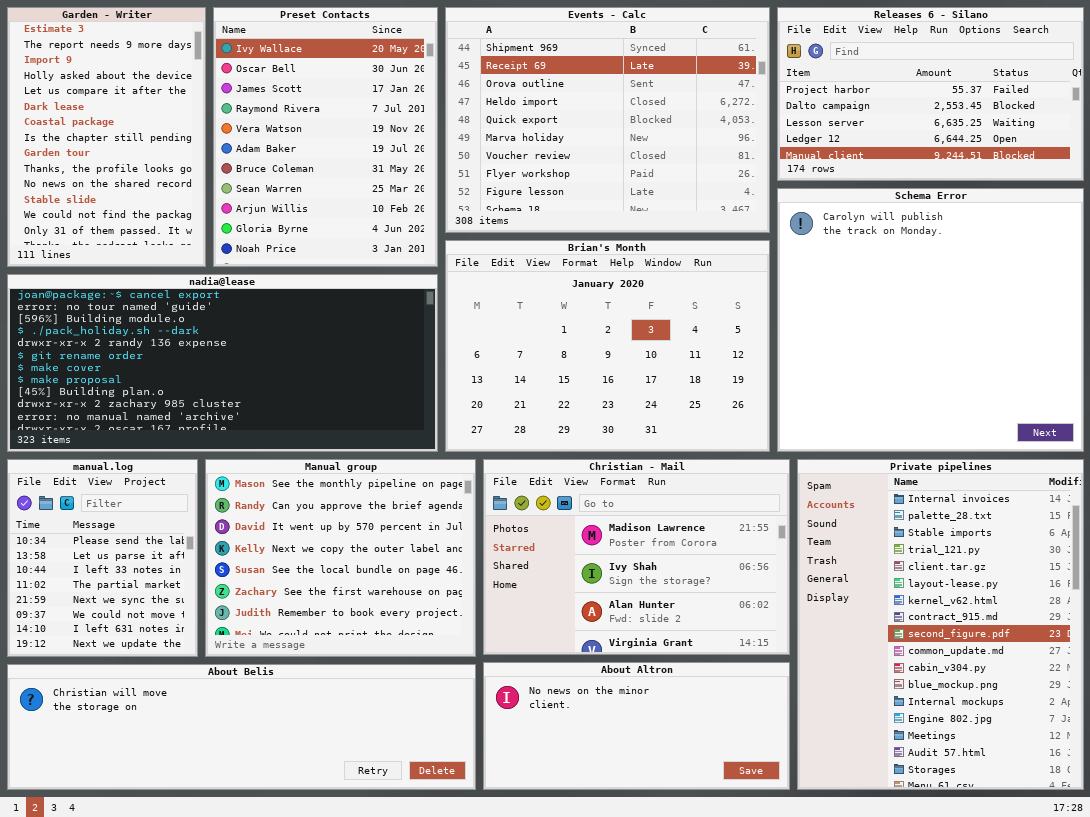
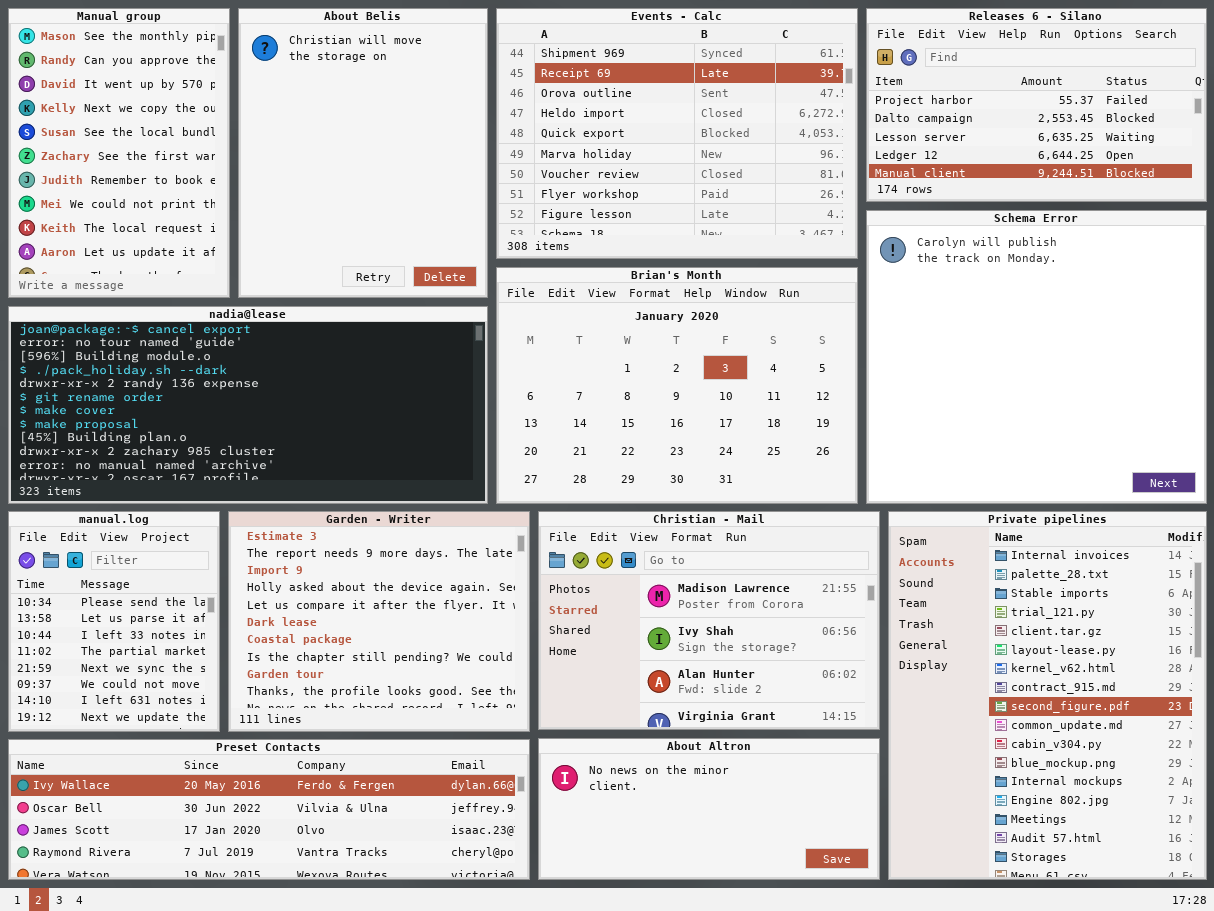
Garden - Writer: [7,7,206,267] -> [228,511,530,732], moved, resized
Preset Contacts: [213,7,438,267] -> [8,739,530,880], moved, resized
Manual group: [205,459,476,657] -> [8,8,230,298], moved, resized
About Belis: [7,664,476,790] -> [238,8,488,298], moved, resized

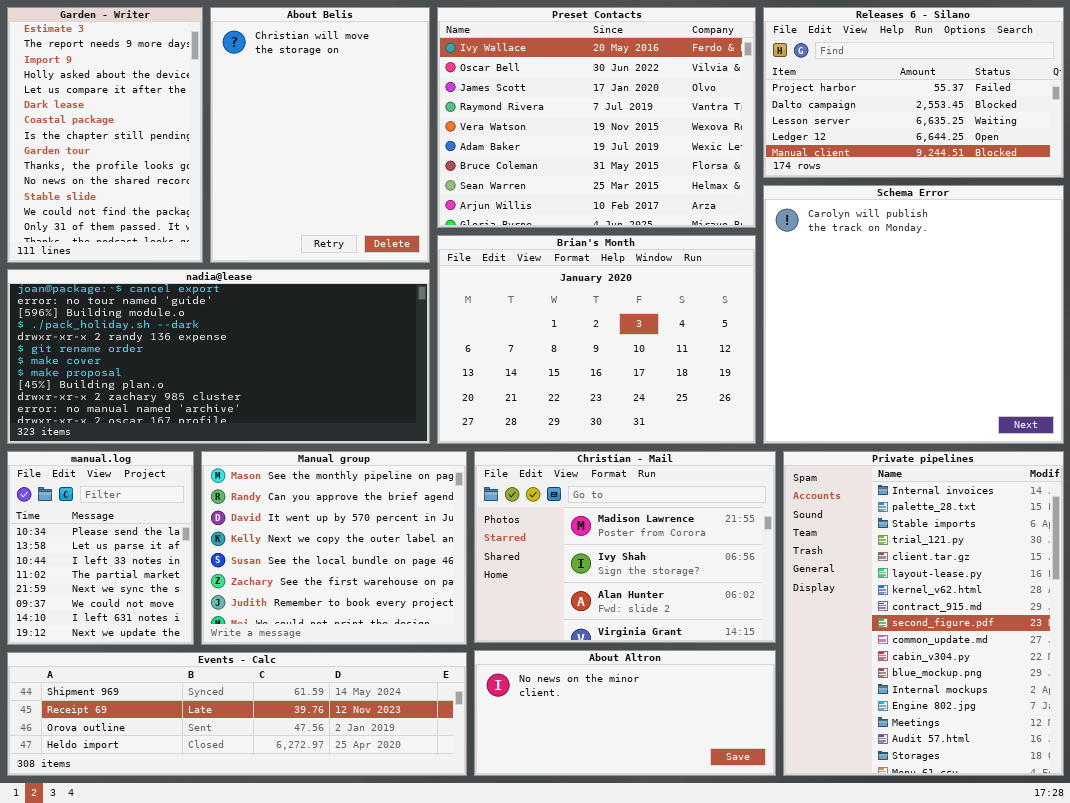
Manual group: [8,8,230,298] -> [201,451,467,645], moved, resized
Events - Calc: [496,8,858,259] -> [7,652,467,776], moved, resized
Garden - Writer: [228,511,530,732] -> [7,7,203,263], moved, resized
Preset Contacts: [8,739,530,880] -> [437,7,756,228], moved, resized

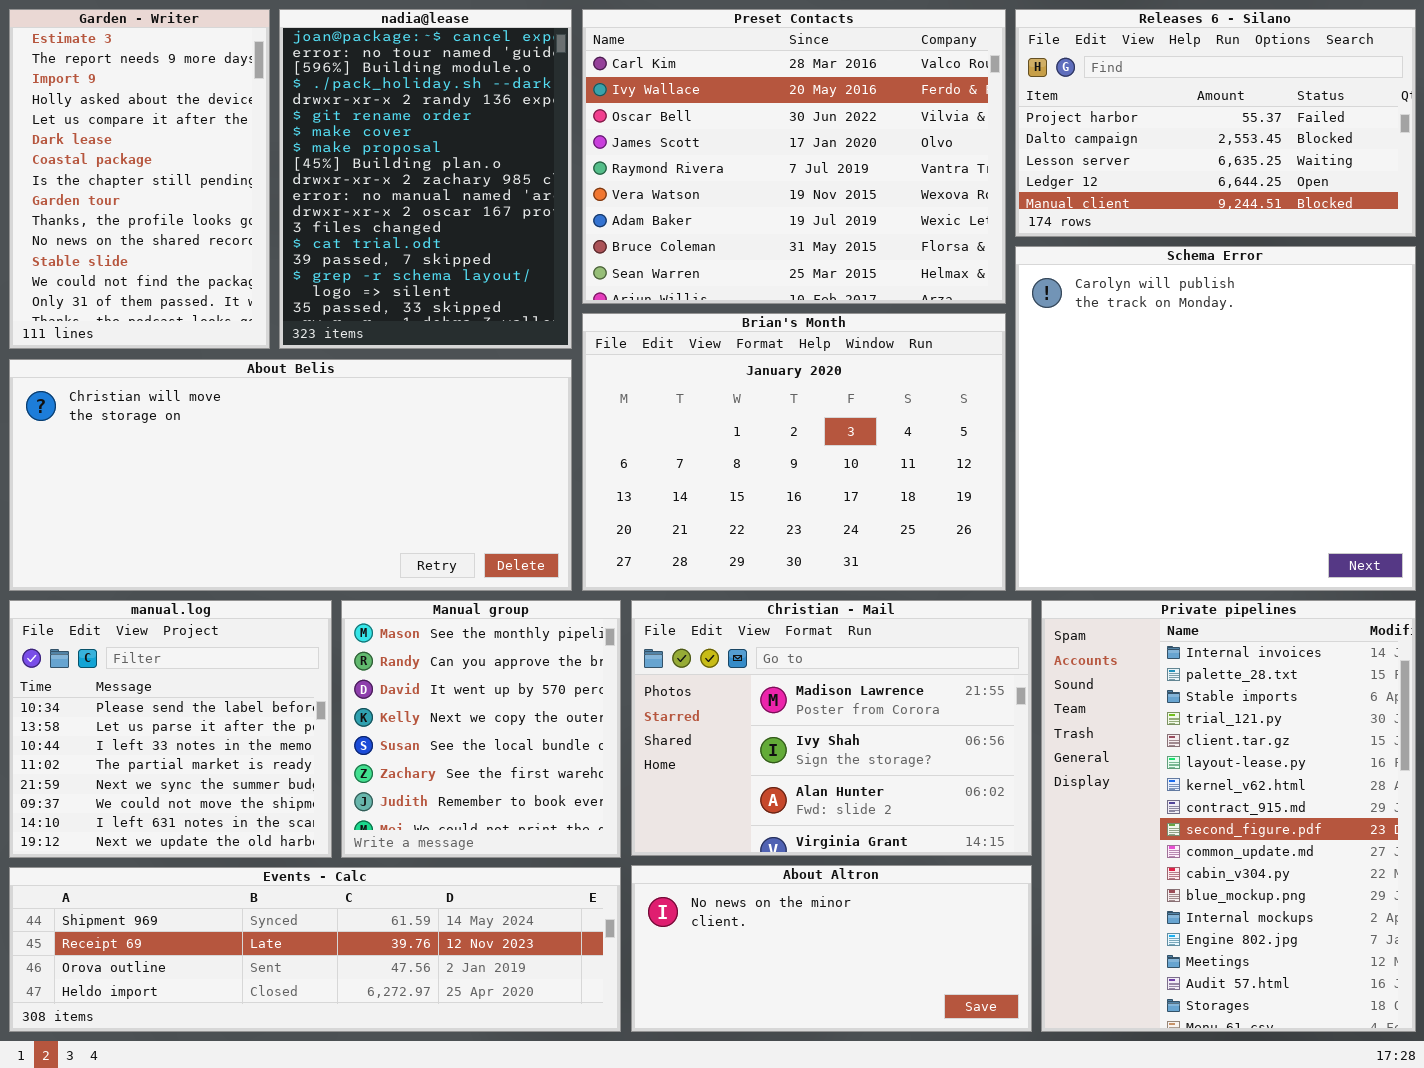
About Belis: [210,7,430,263] -> [9,359,572,591], moved, resized
Preset Contacts: [437,7,756,228] -> [582,9,1006,304], scrolled up 1 row
nadia@lease: [7,269,430,444] -> [279,9,572,349], moved, resized
manual.log: [7,451,194,645] -> [9,600,332,858], resized
Manual group: [201,451,467,645] -> [341,600,621,858], resized

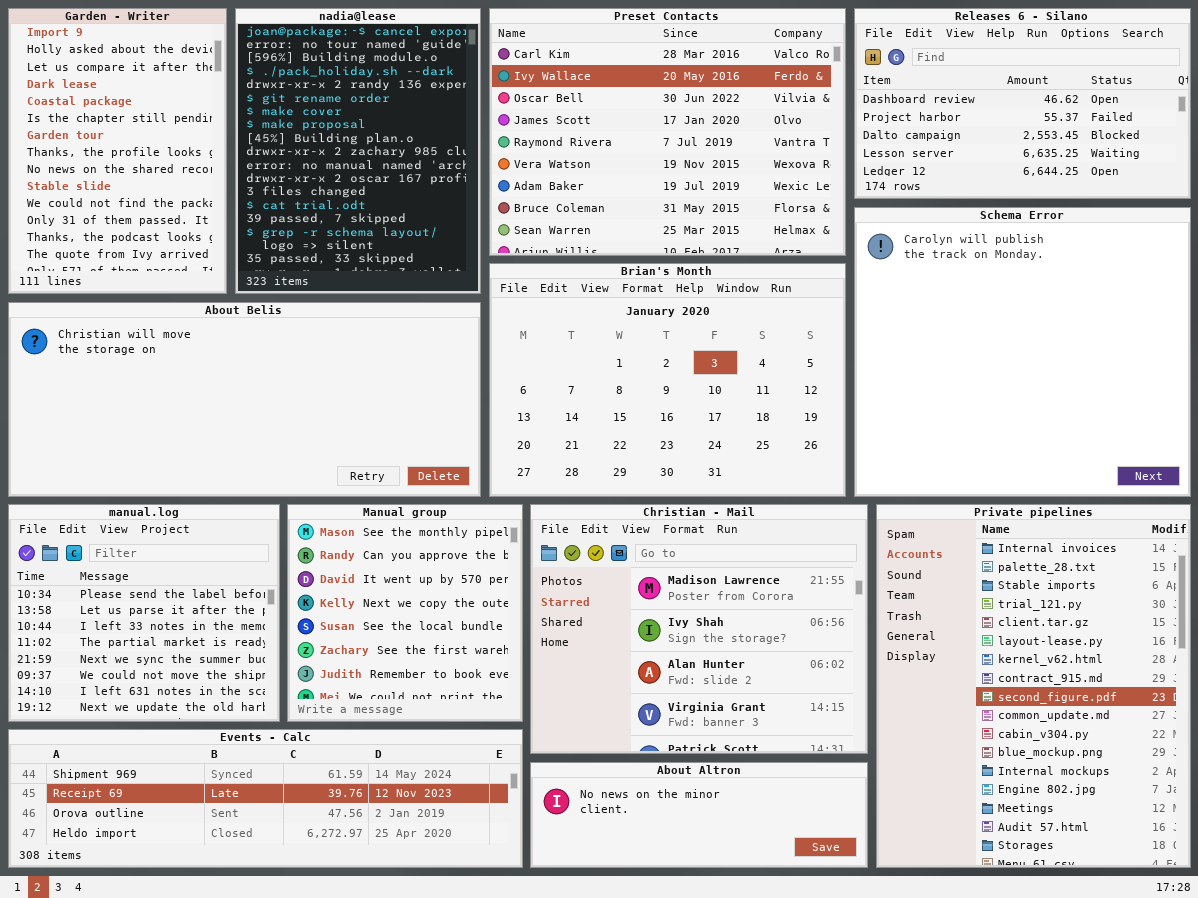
Garden - Writer: [9,9,270,349] -> [8,8,227,294], scrolled down 2 rows
Releases 6 - Silano: [1015,9,1416,237] -> [854,8,1191,199], scrolled up 1 row
Christian - Mail: [631,600,1032,856] -> [530,504,868,754], resized
About Altron: [631,865,1032,1032] -> [530,762,868,868], resized

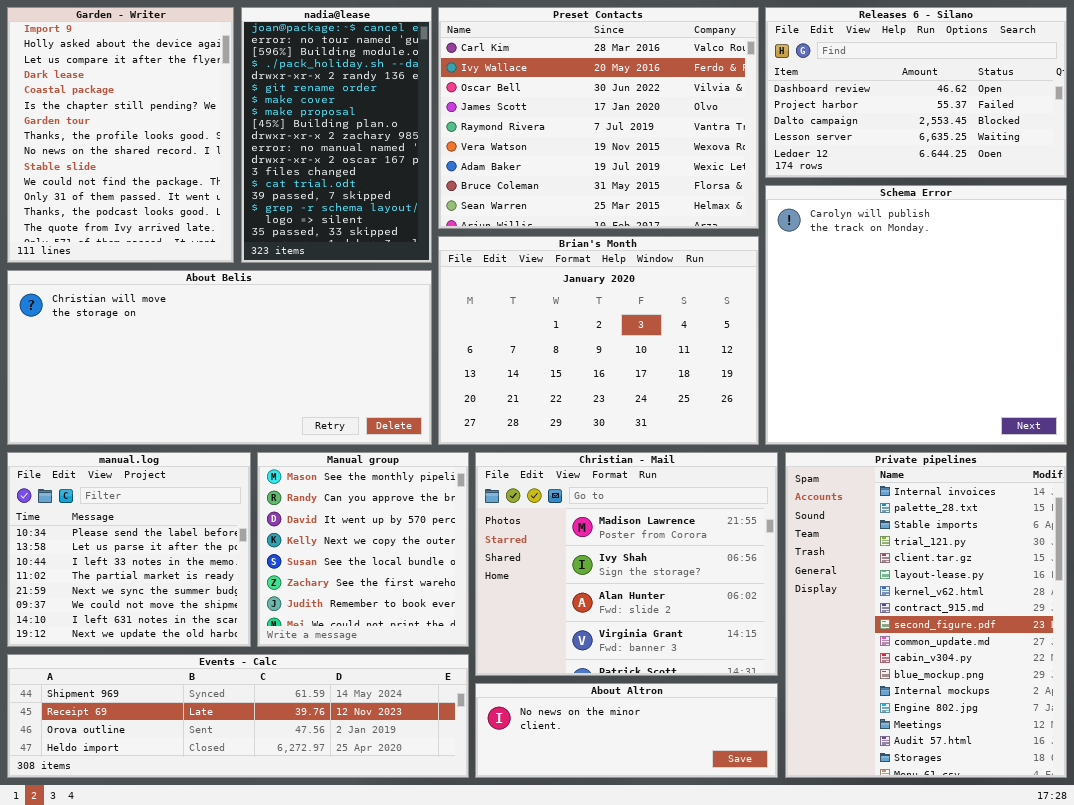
Garden - Writer: [8,8,227,294] -> [7,7,234,263], resized
nadia@lease: [235,8,481,294] -> [241,7,432,263], resized

